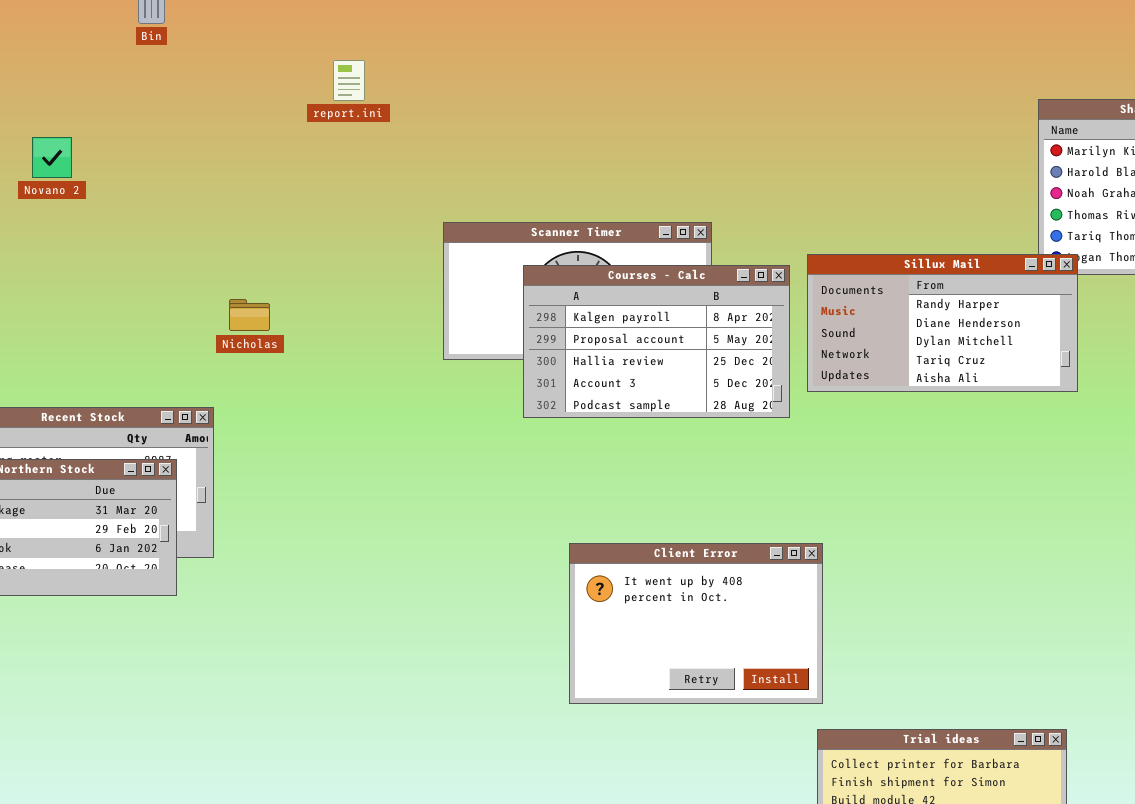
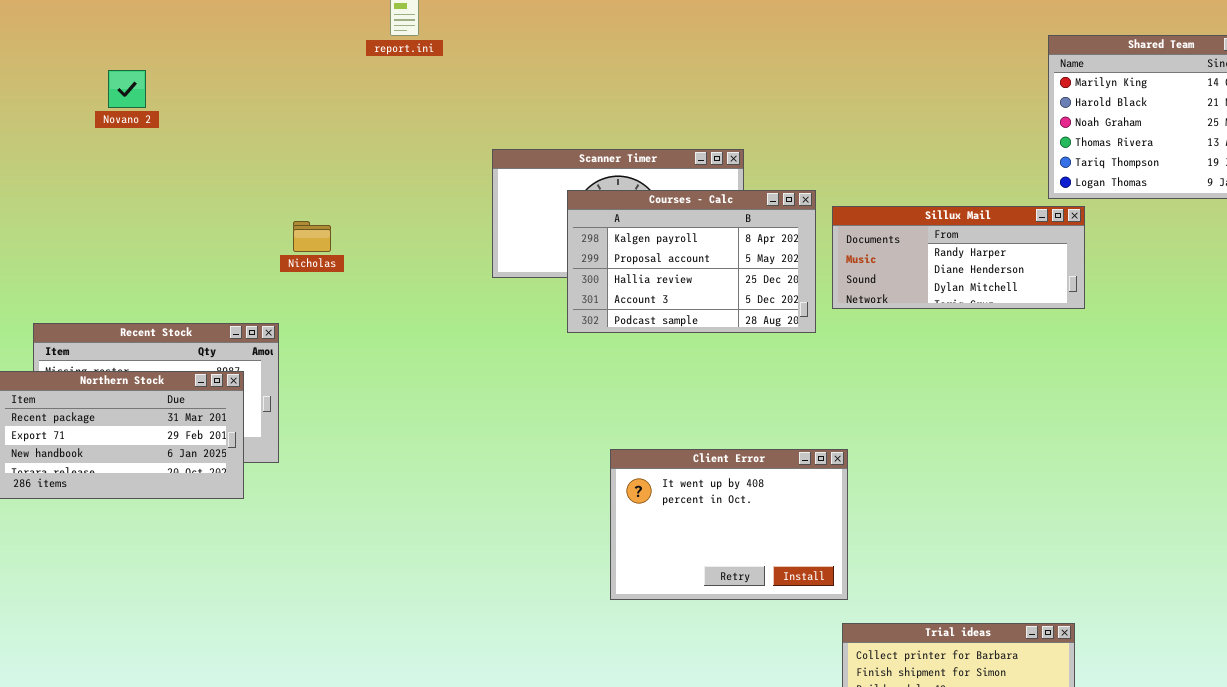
Sillux Mail: [807,254,1078,392] -> [832,206,1085,309], resized

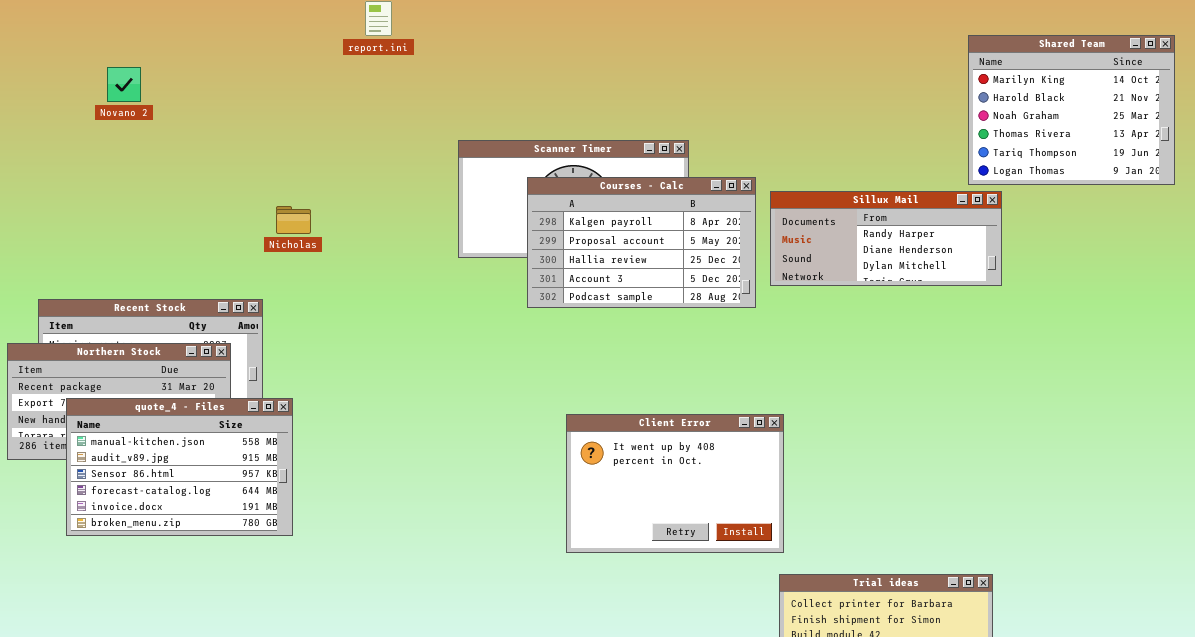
quote_4 - Files: none -> [66,398,293,536], opened

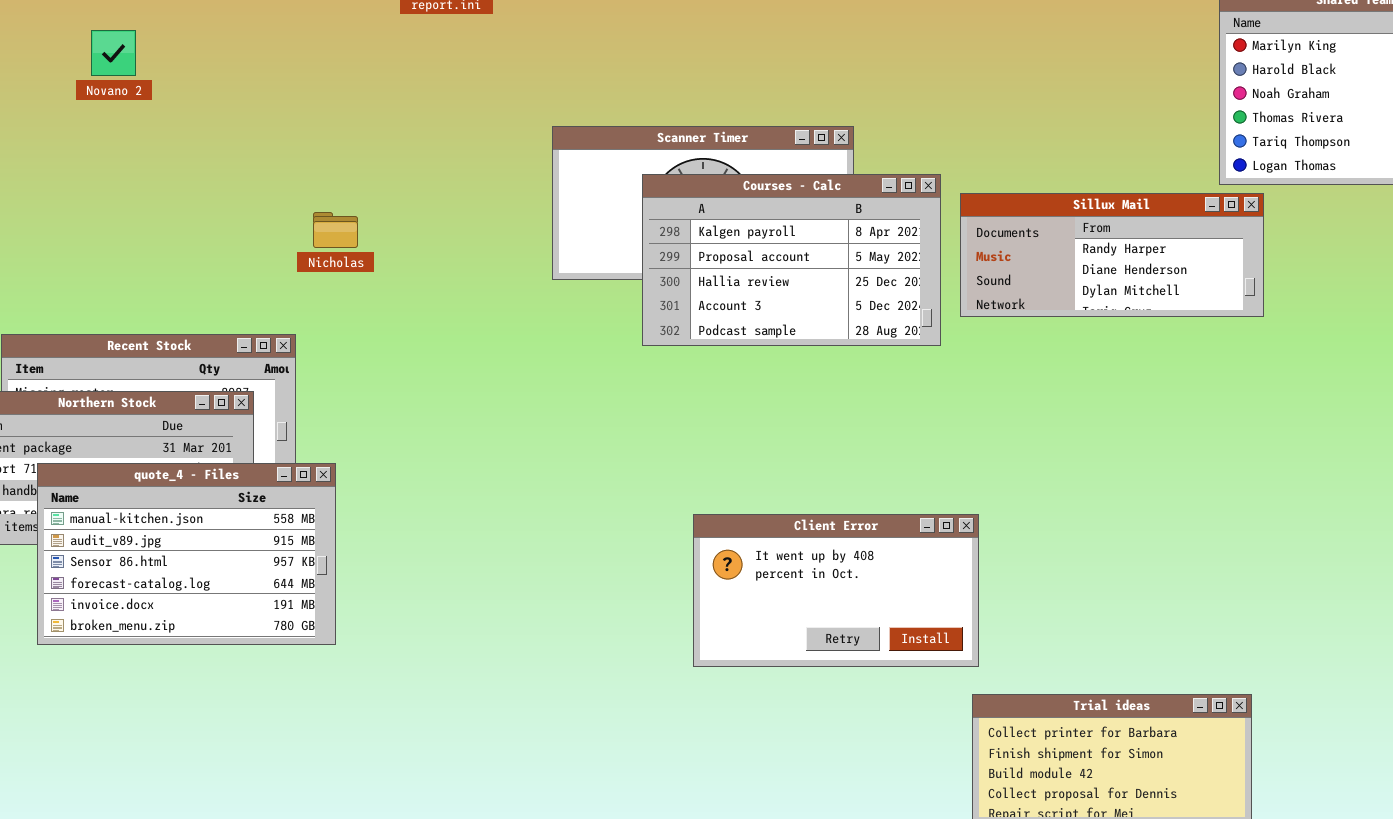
Client Error: [566,414,784,553] -> [693,514,979,667], resized

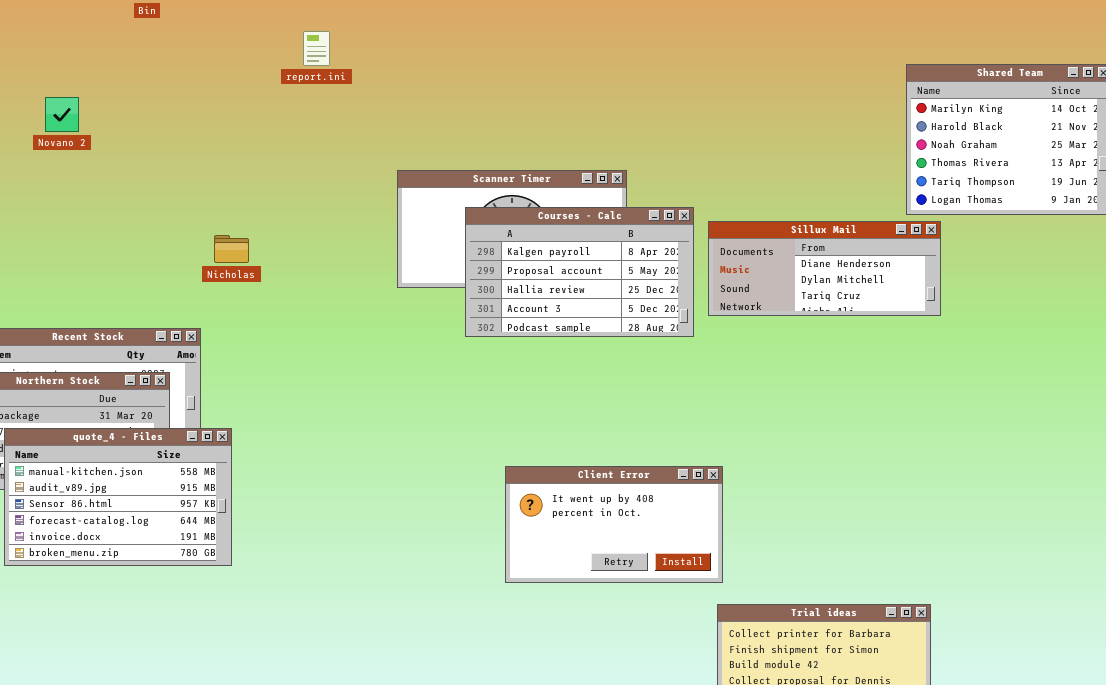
Sillux Mail: [960,193,1264,317] -> [708,221,941,316], scrolled down 1 row

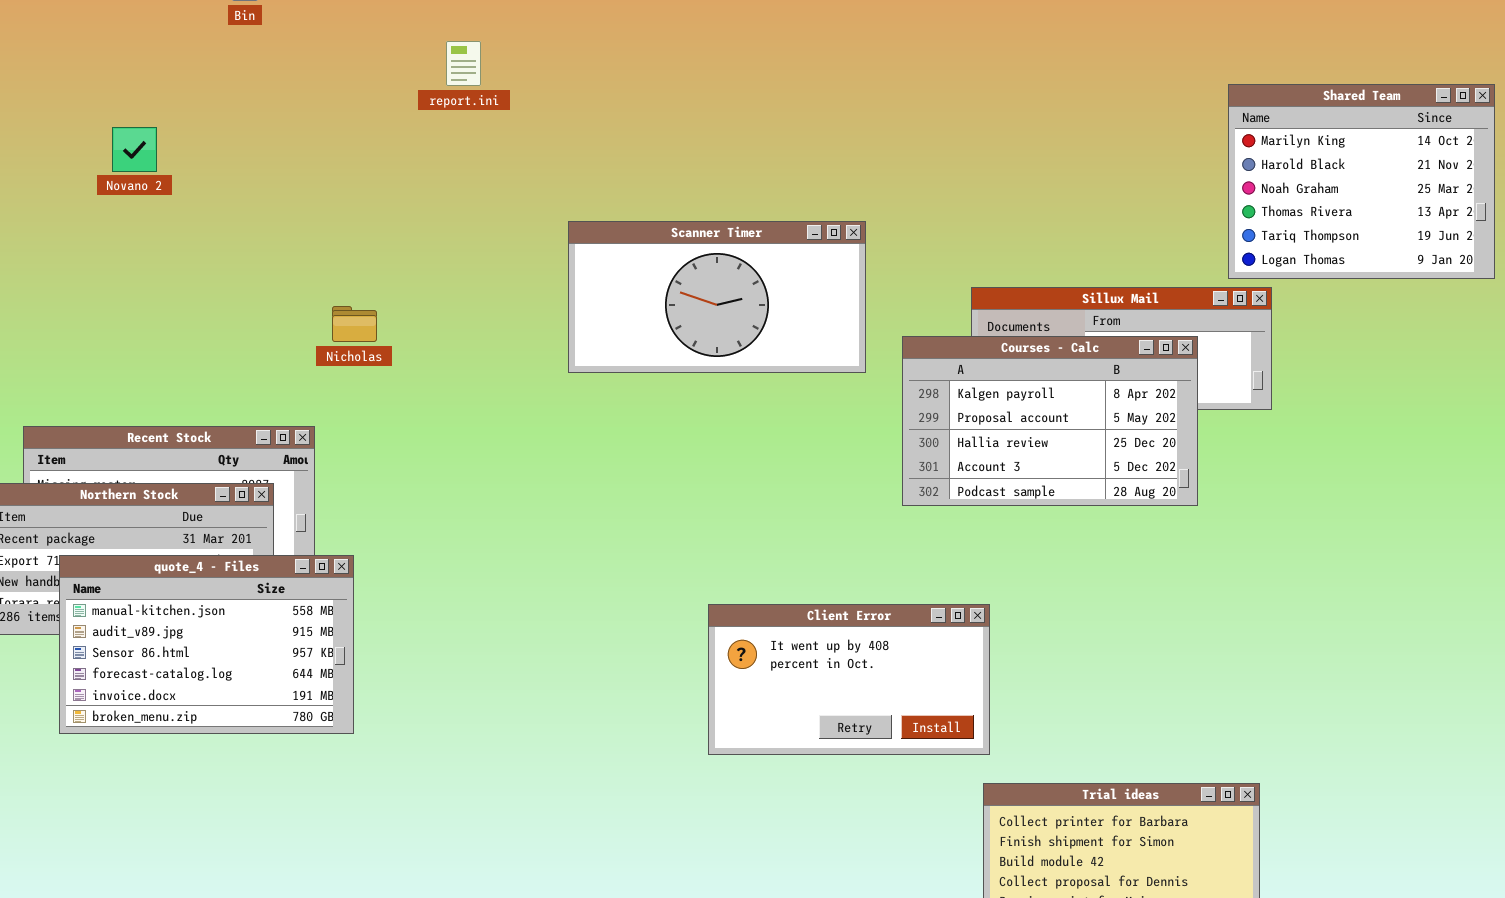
Courses - Calc: [465,207,694,337] -> [902,336,1198,506], moved

